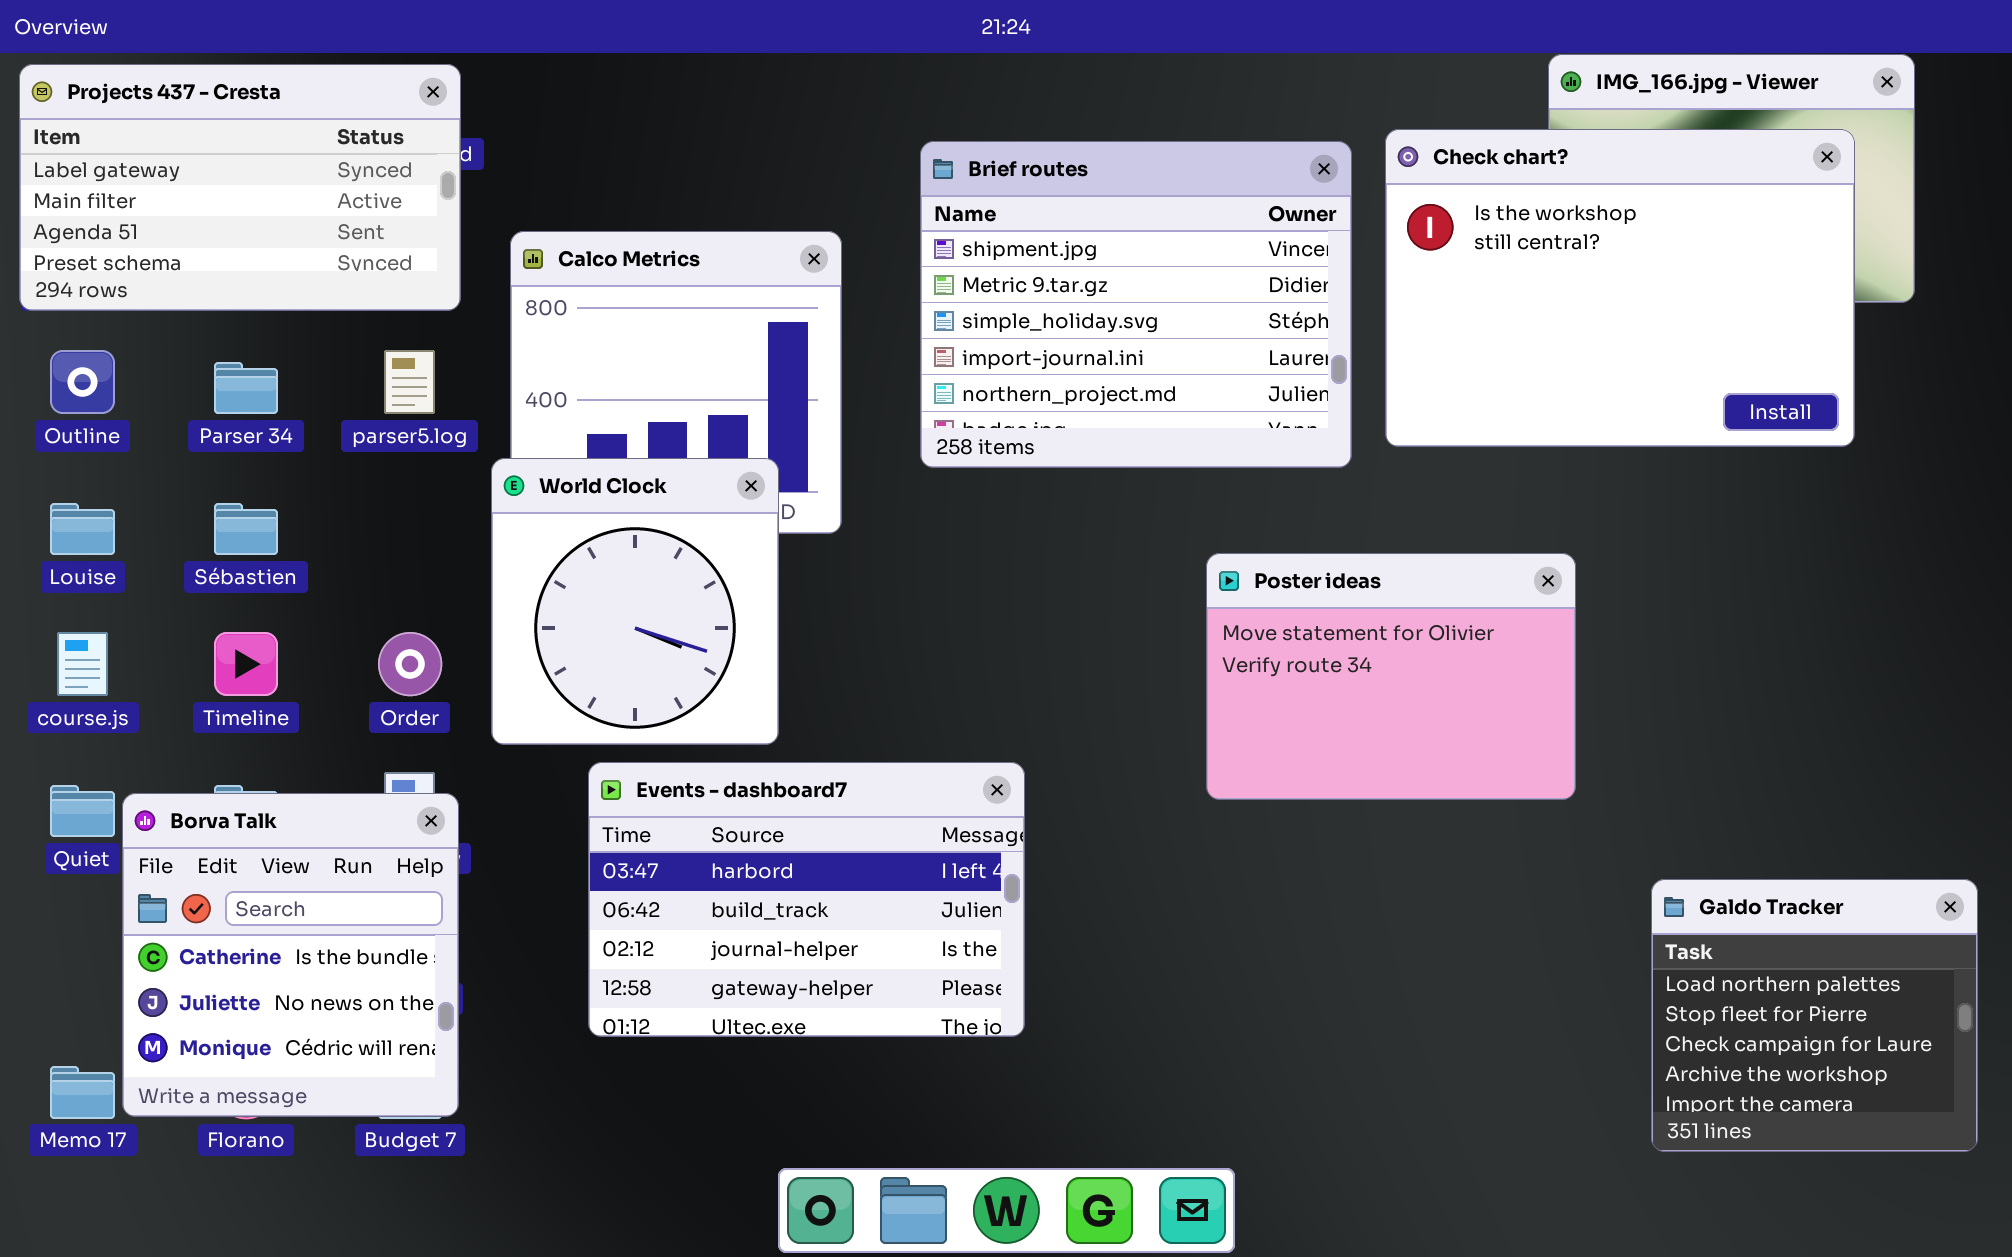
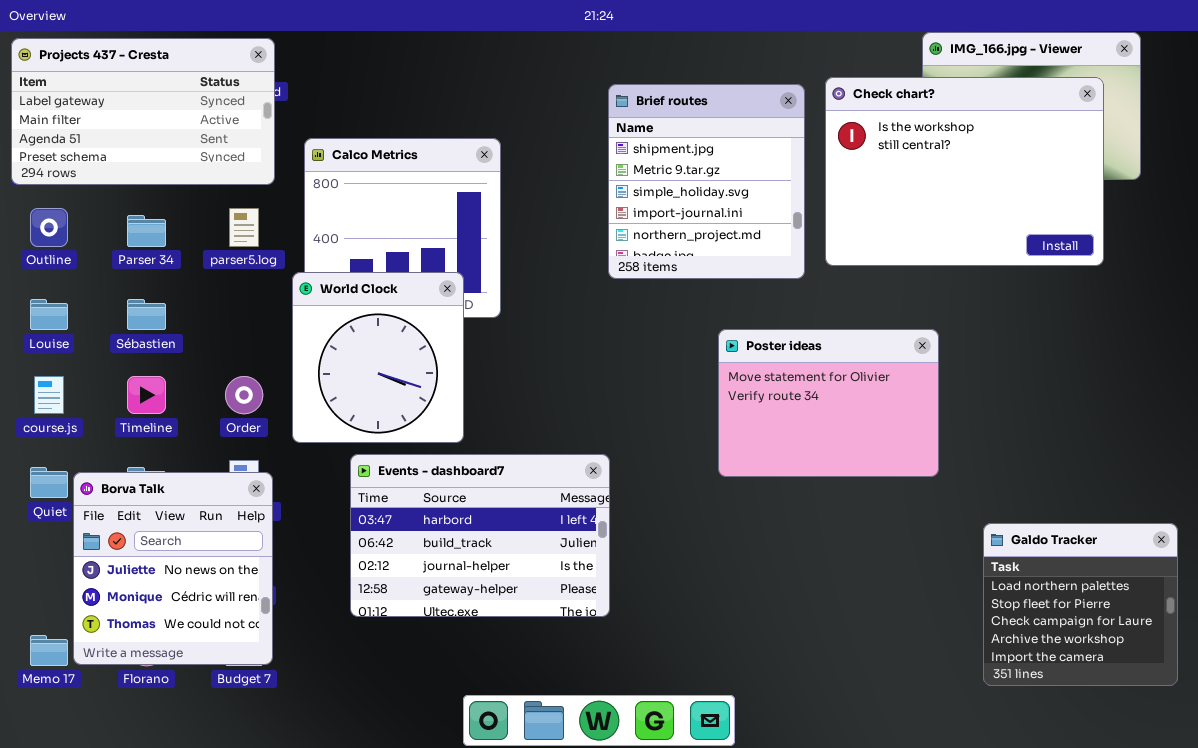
Brief routes: [920,141,1352,468] -> [608,84,805,279], resized
Borva Talk: [122,793,459,1117] -> [73,472,273,665], scrolled down 1 row

